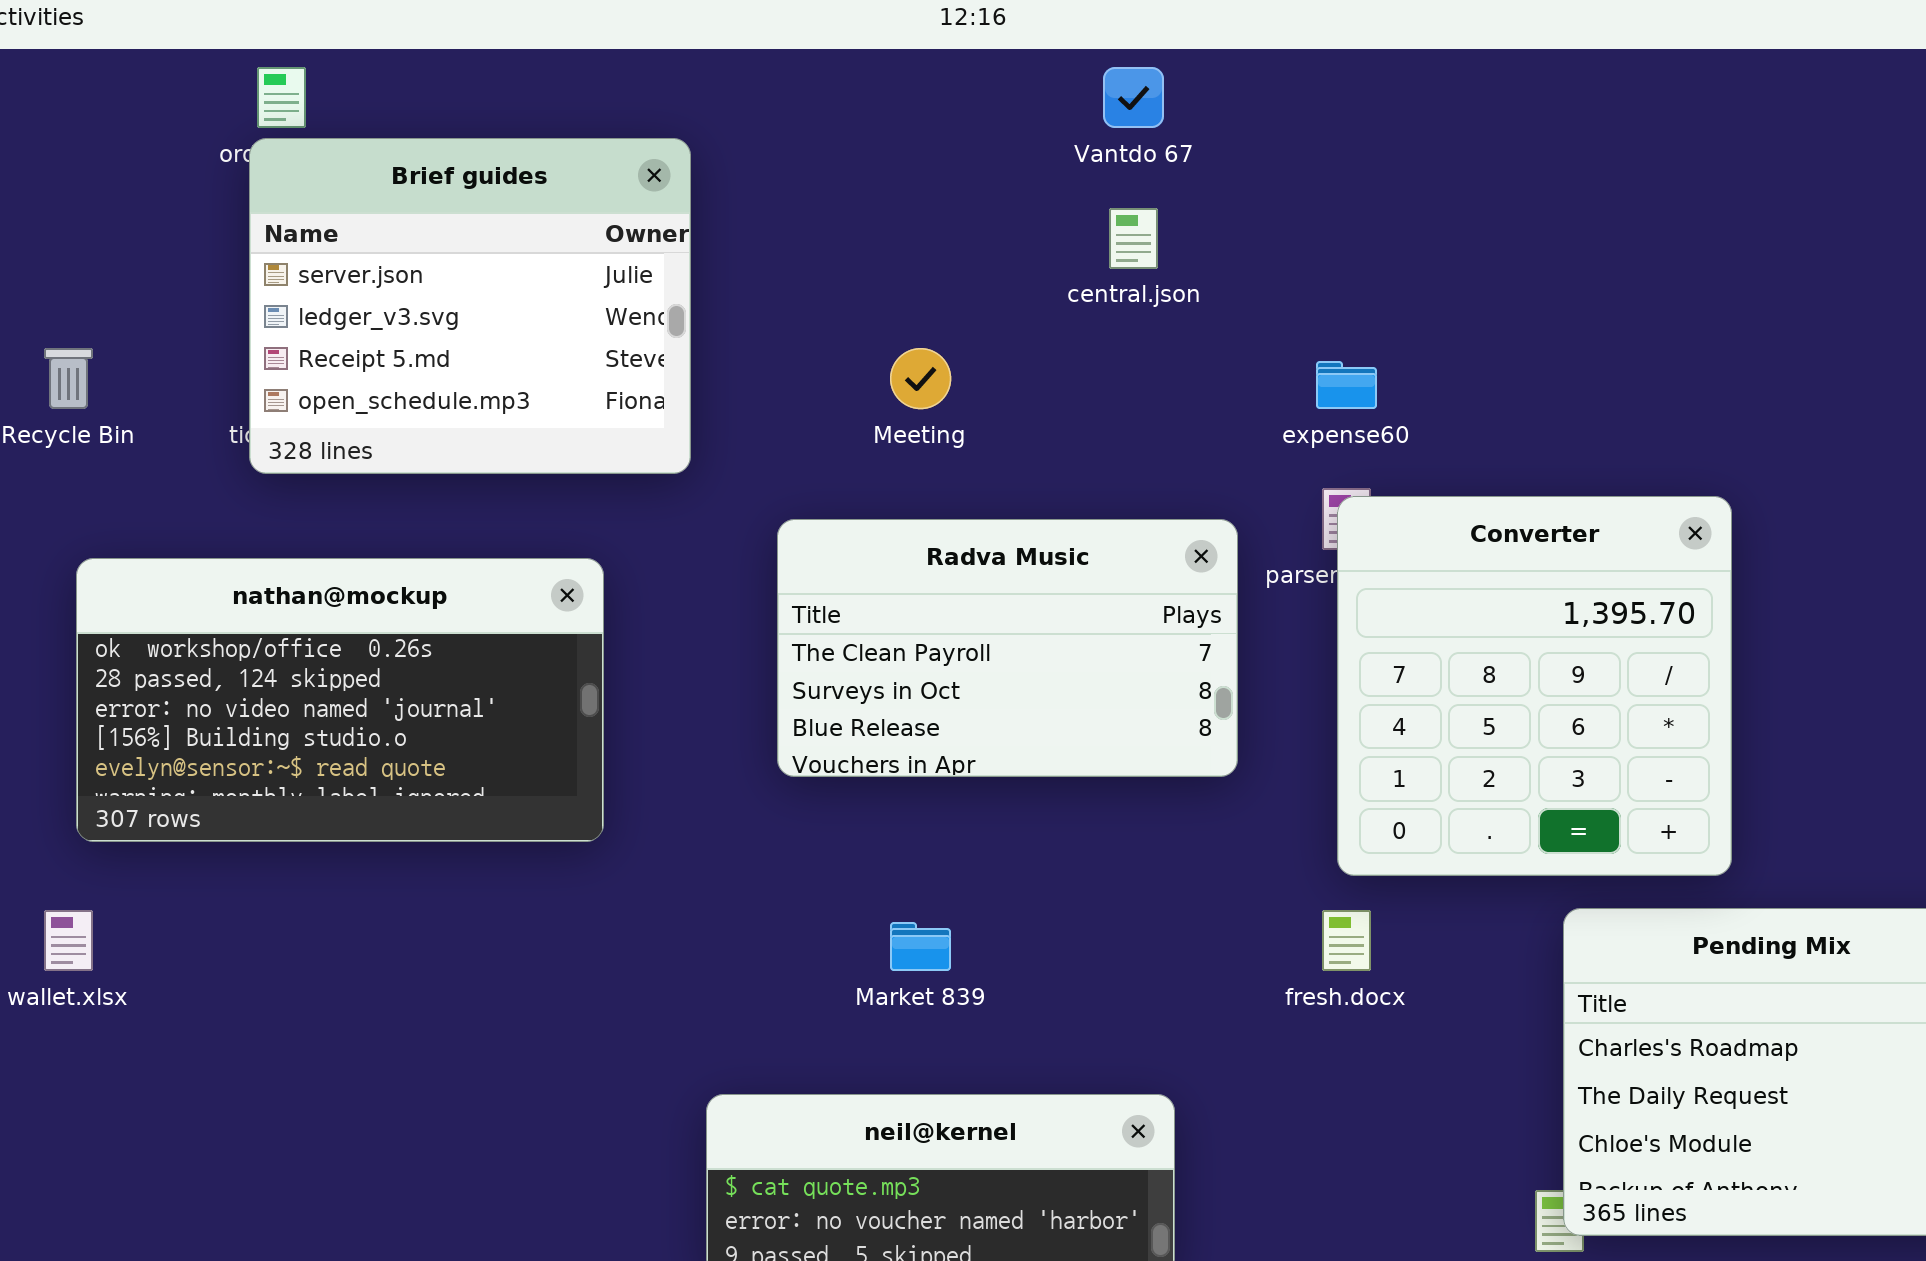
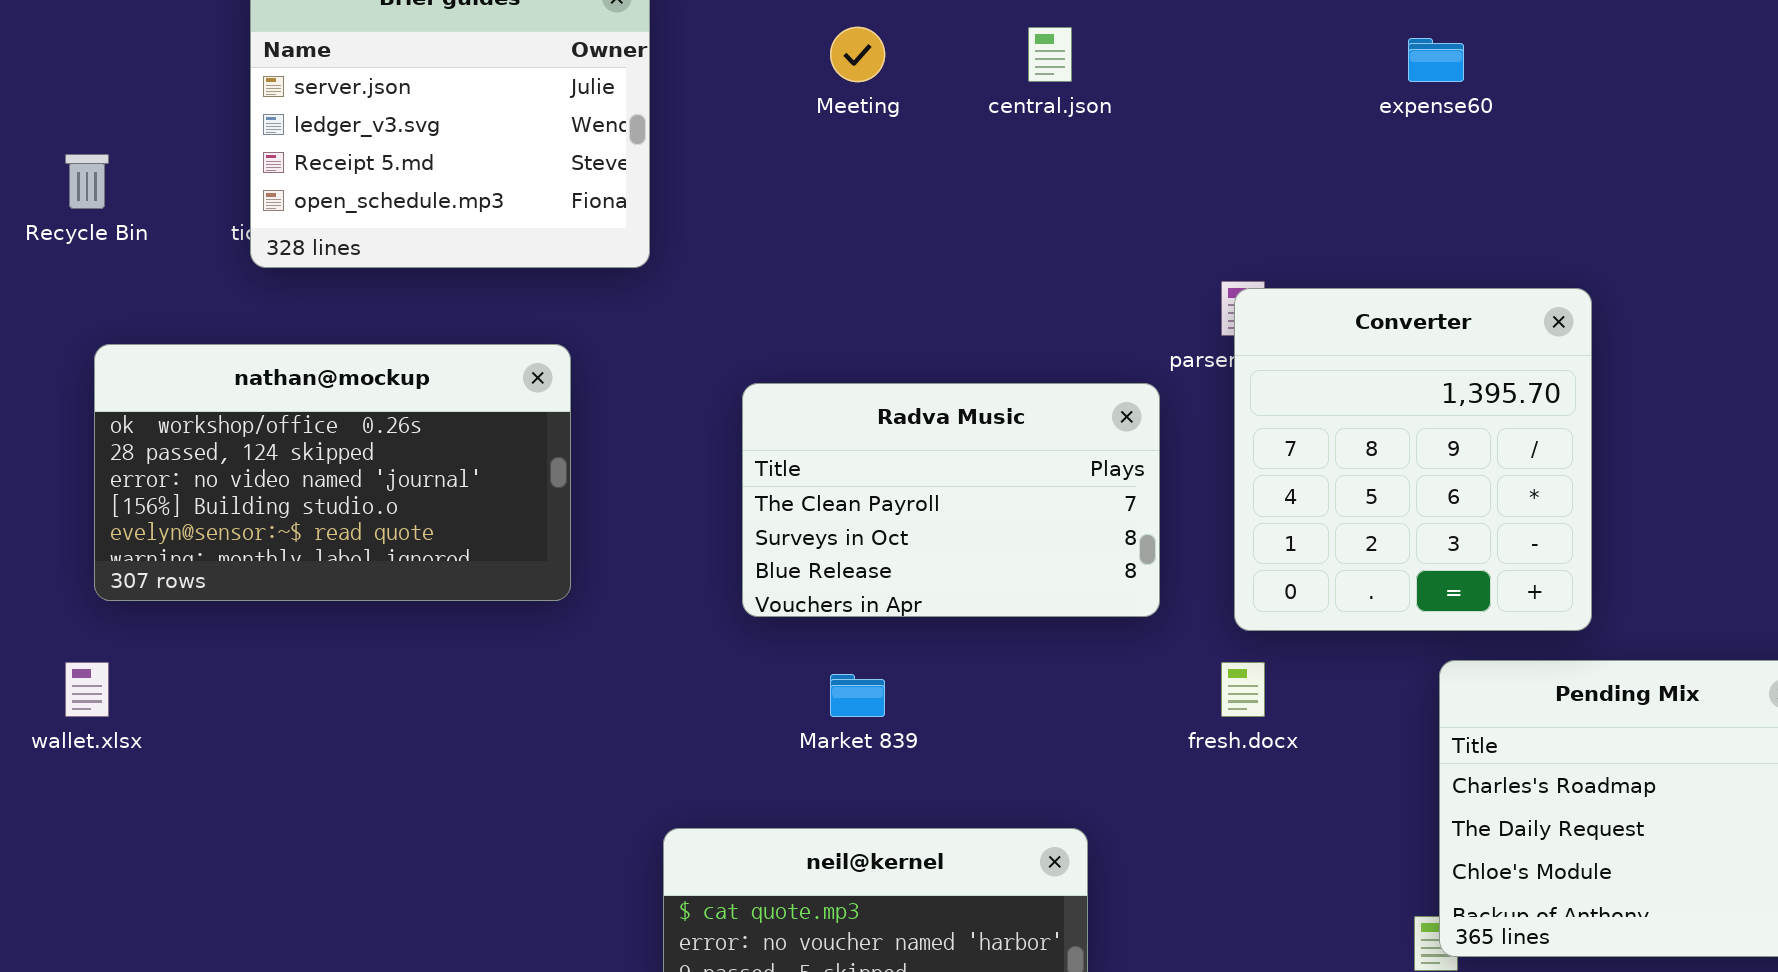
Meeting: [890,348,951,409] -> [830,27,885,82], moved
expense60: [1316,361,1377,409] -> [1408,38,1464,82], moved
Radva Music: [777,519,1238,777] -> [742,383,1160,617], moved

